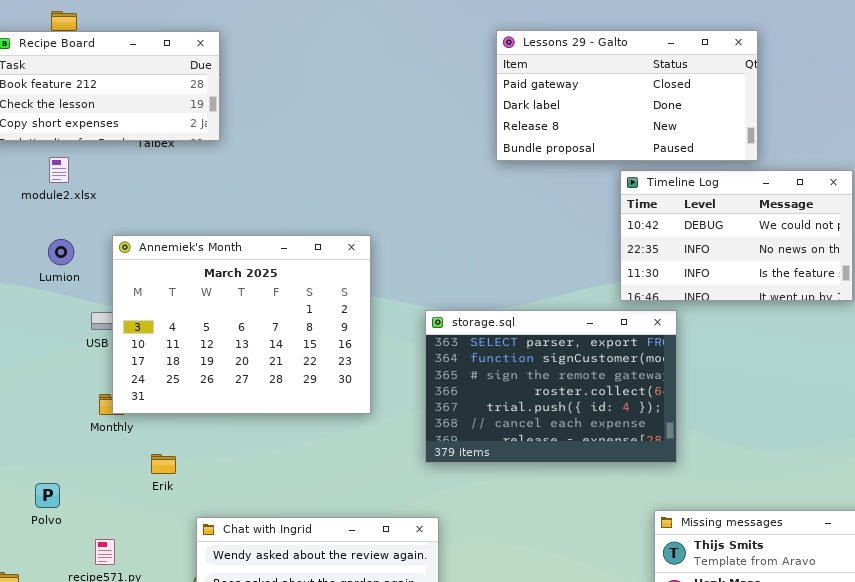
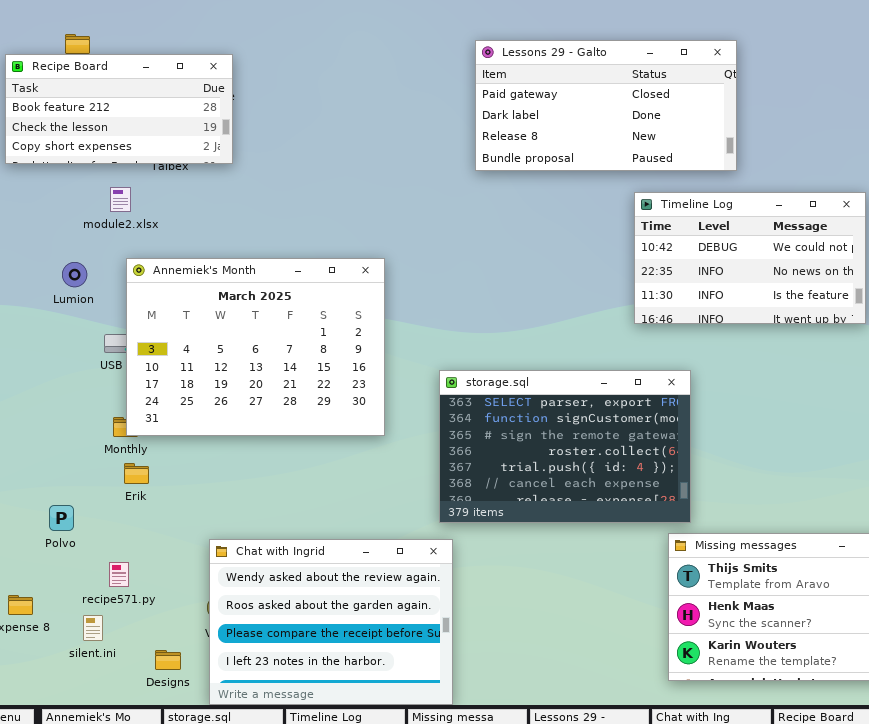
Lessons 29 - Galto: [496,30,758,161] -> [475,40,737,171], moved
module2.xlsx: [49,157,69,183] -> [110,187,131,212], moved
storage.sql: [425,310,677,463] -> [439,370,691,523], moved
Erik: [151,454,176,474] -> [124,463,149,484], moved

